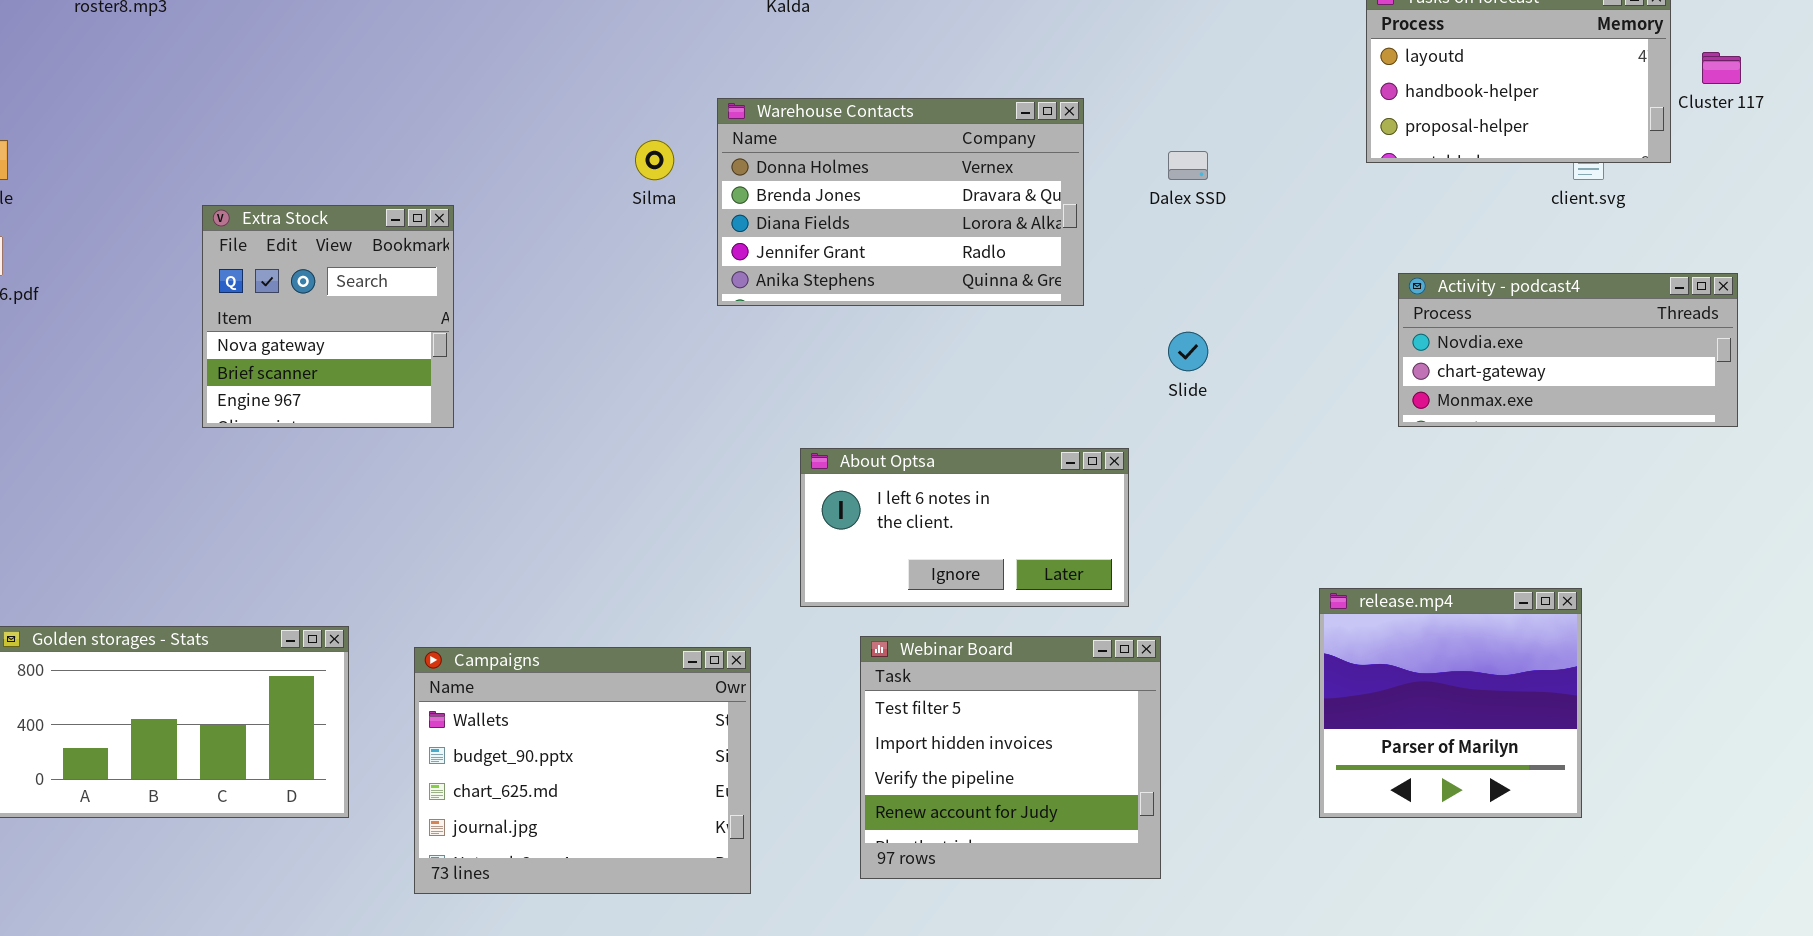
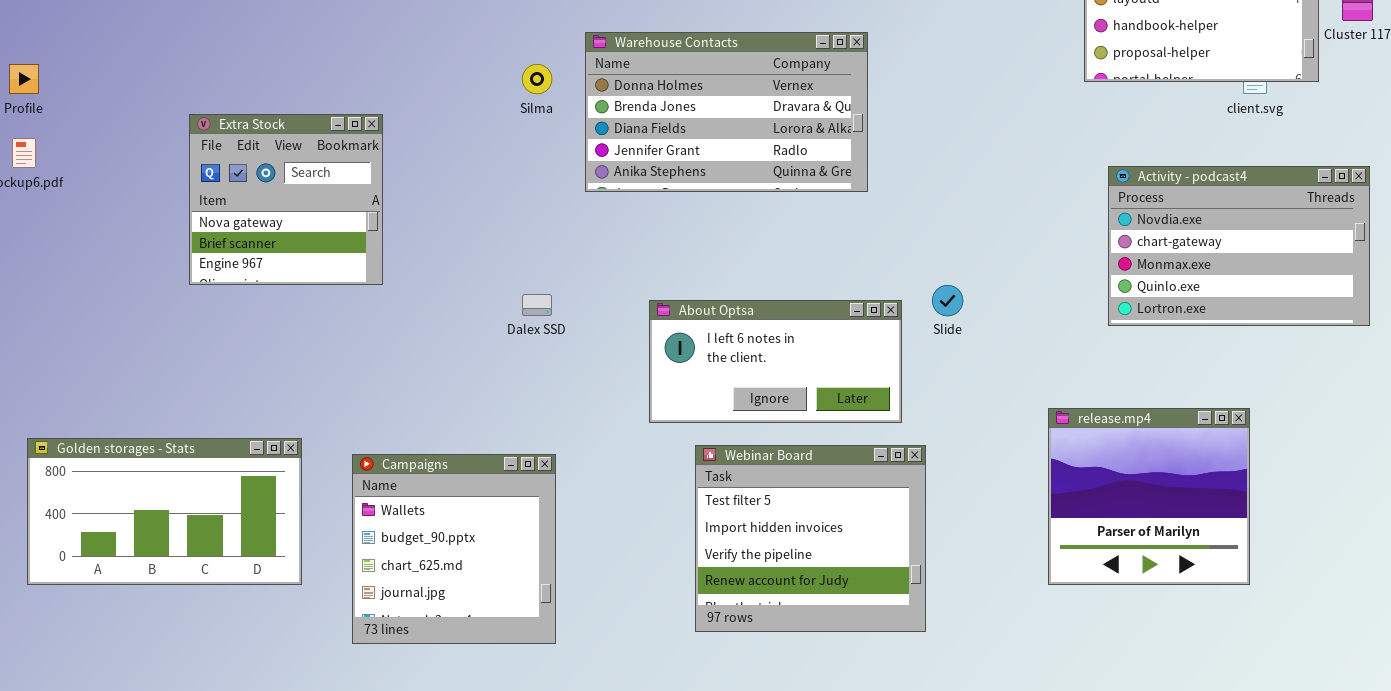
Dalex SSD: [1168,151,1208,180] -> [522,294,552,316], moved
Activity - podcast4: [1398,273,1738,427] -> [1108,166,1370,326], resized
Slide: [1168,332,1208,371] -> [932,285,963,316], moved
Campaigns: [414,647,751,894] -> [352,454,556,644], resized

